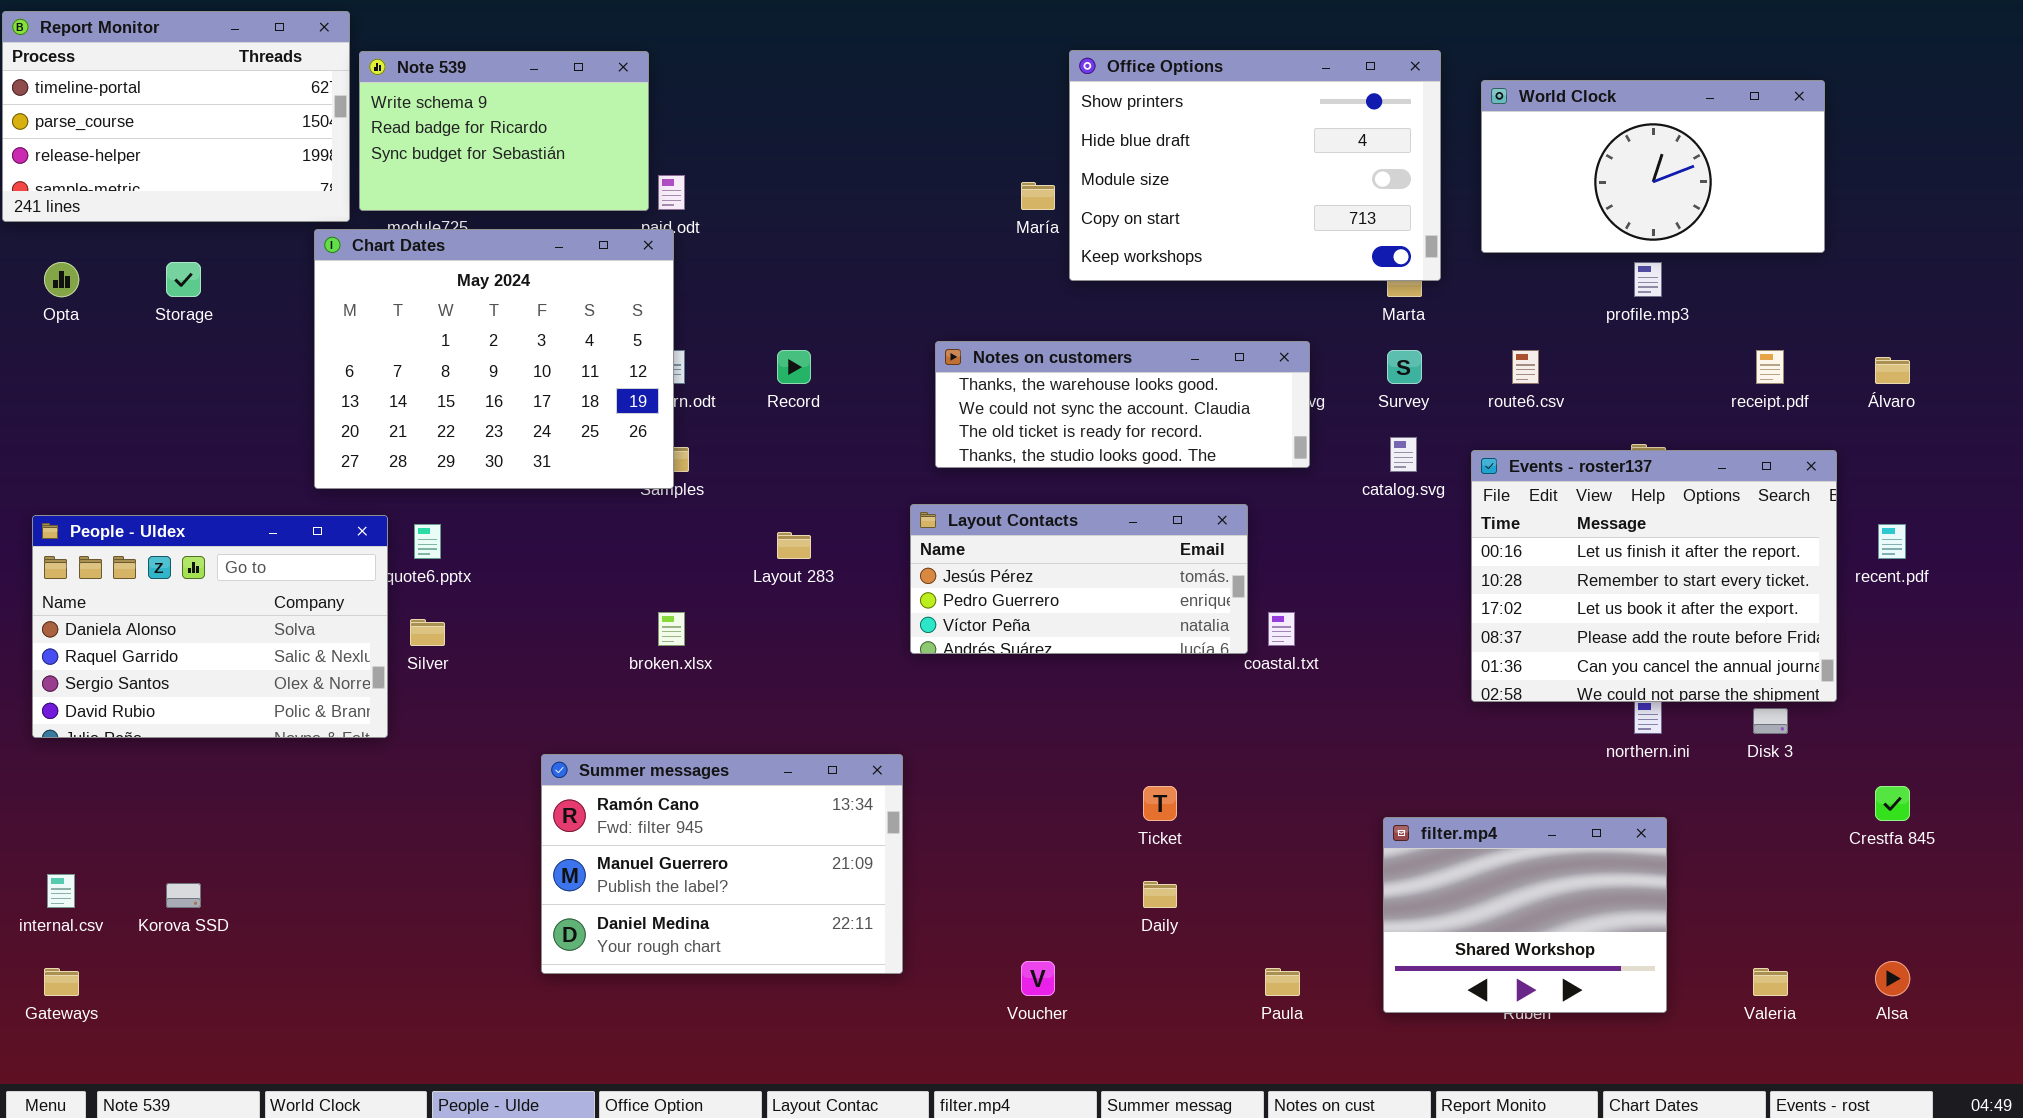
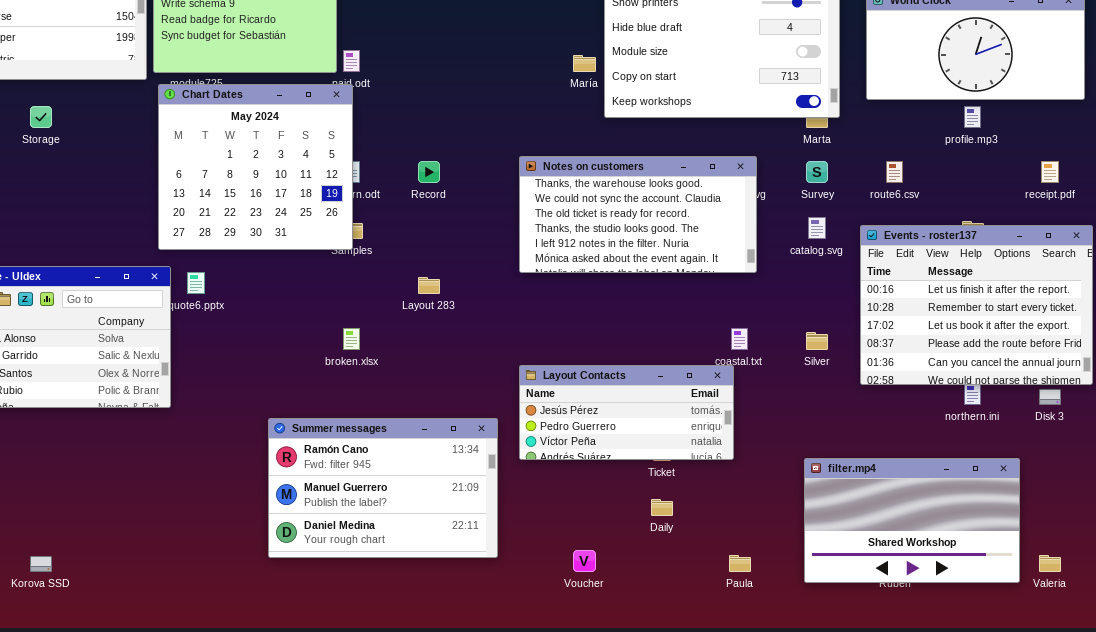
Chart Dates: [314,229,674,489] -> [158,84,353,250], resized
Notes on customers: [935,341,1310,468] -> [519,156,757,273], resized
Layout Contacts: [910,504,1248,654] -> [519,365,734,460], moved
Silver: [410,619,445,646] -> [806,332,828,350], moved
filter.mp4: [1383,817,1667,1013] -> [804,458,1020,583], resized
Korova SSD: [166,883,201,908] -> [30,556,52,572], moved

